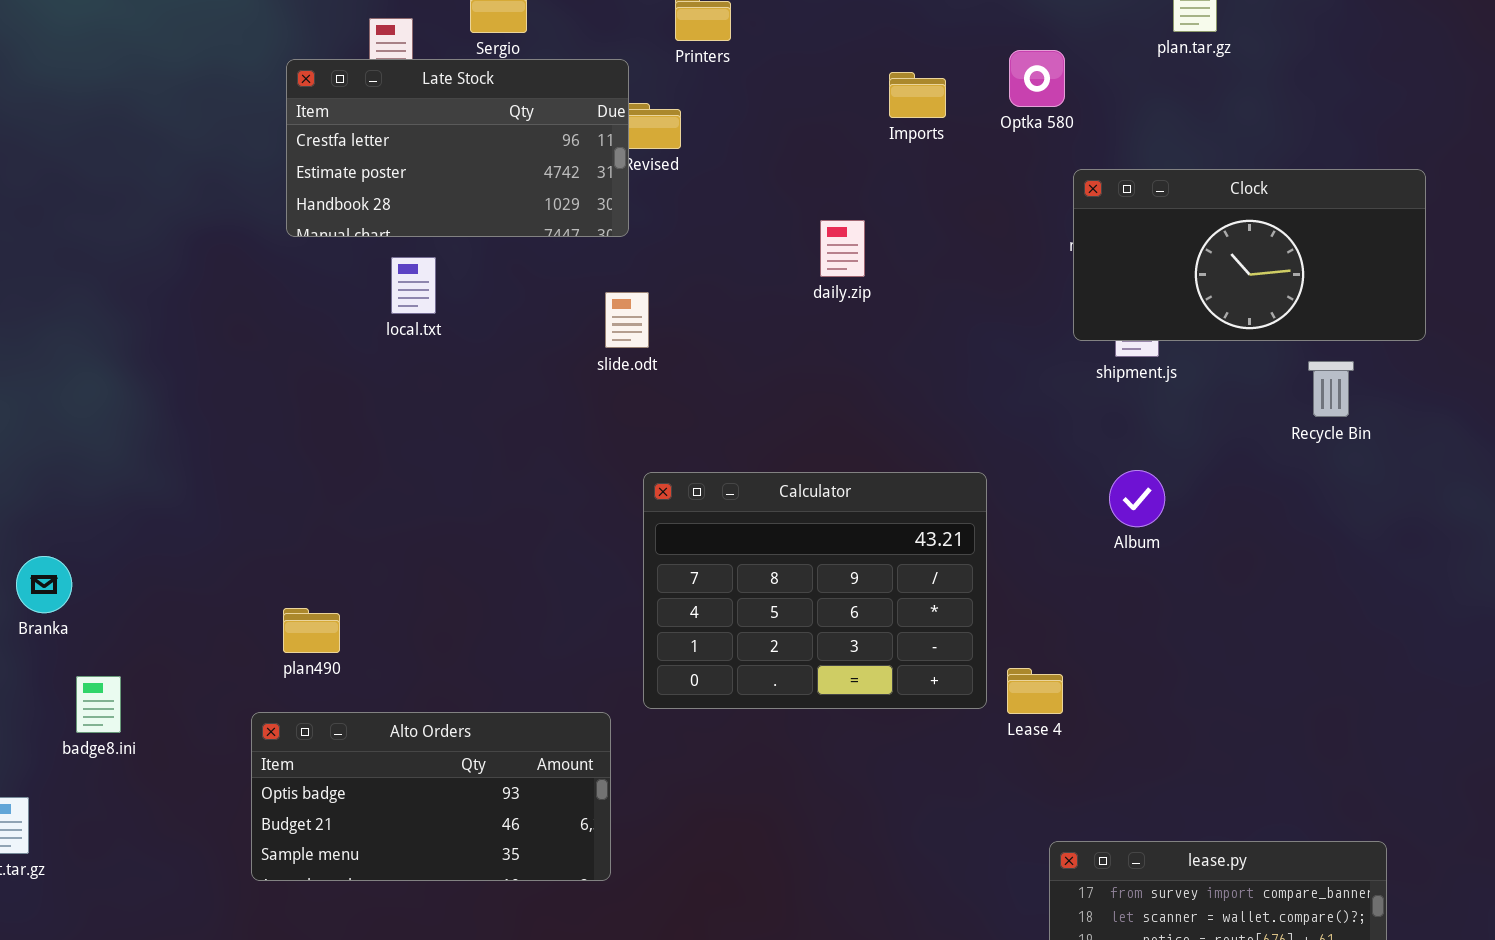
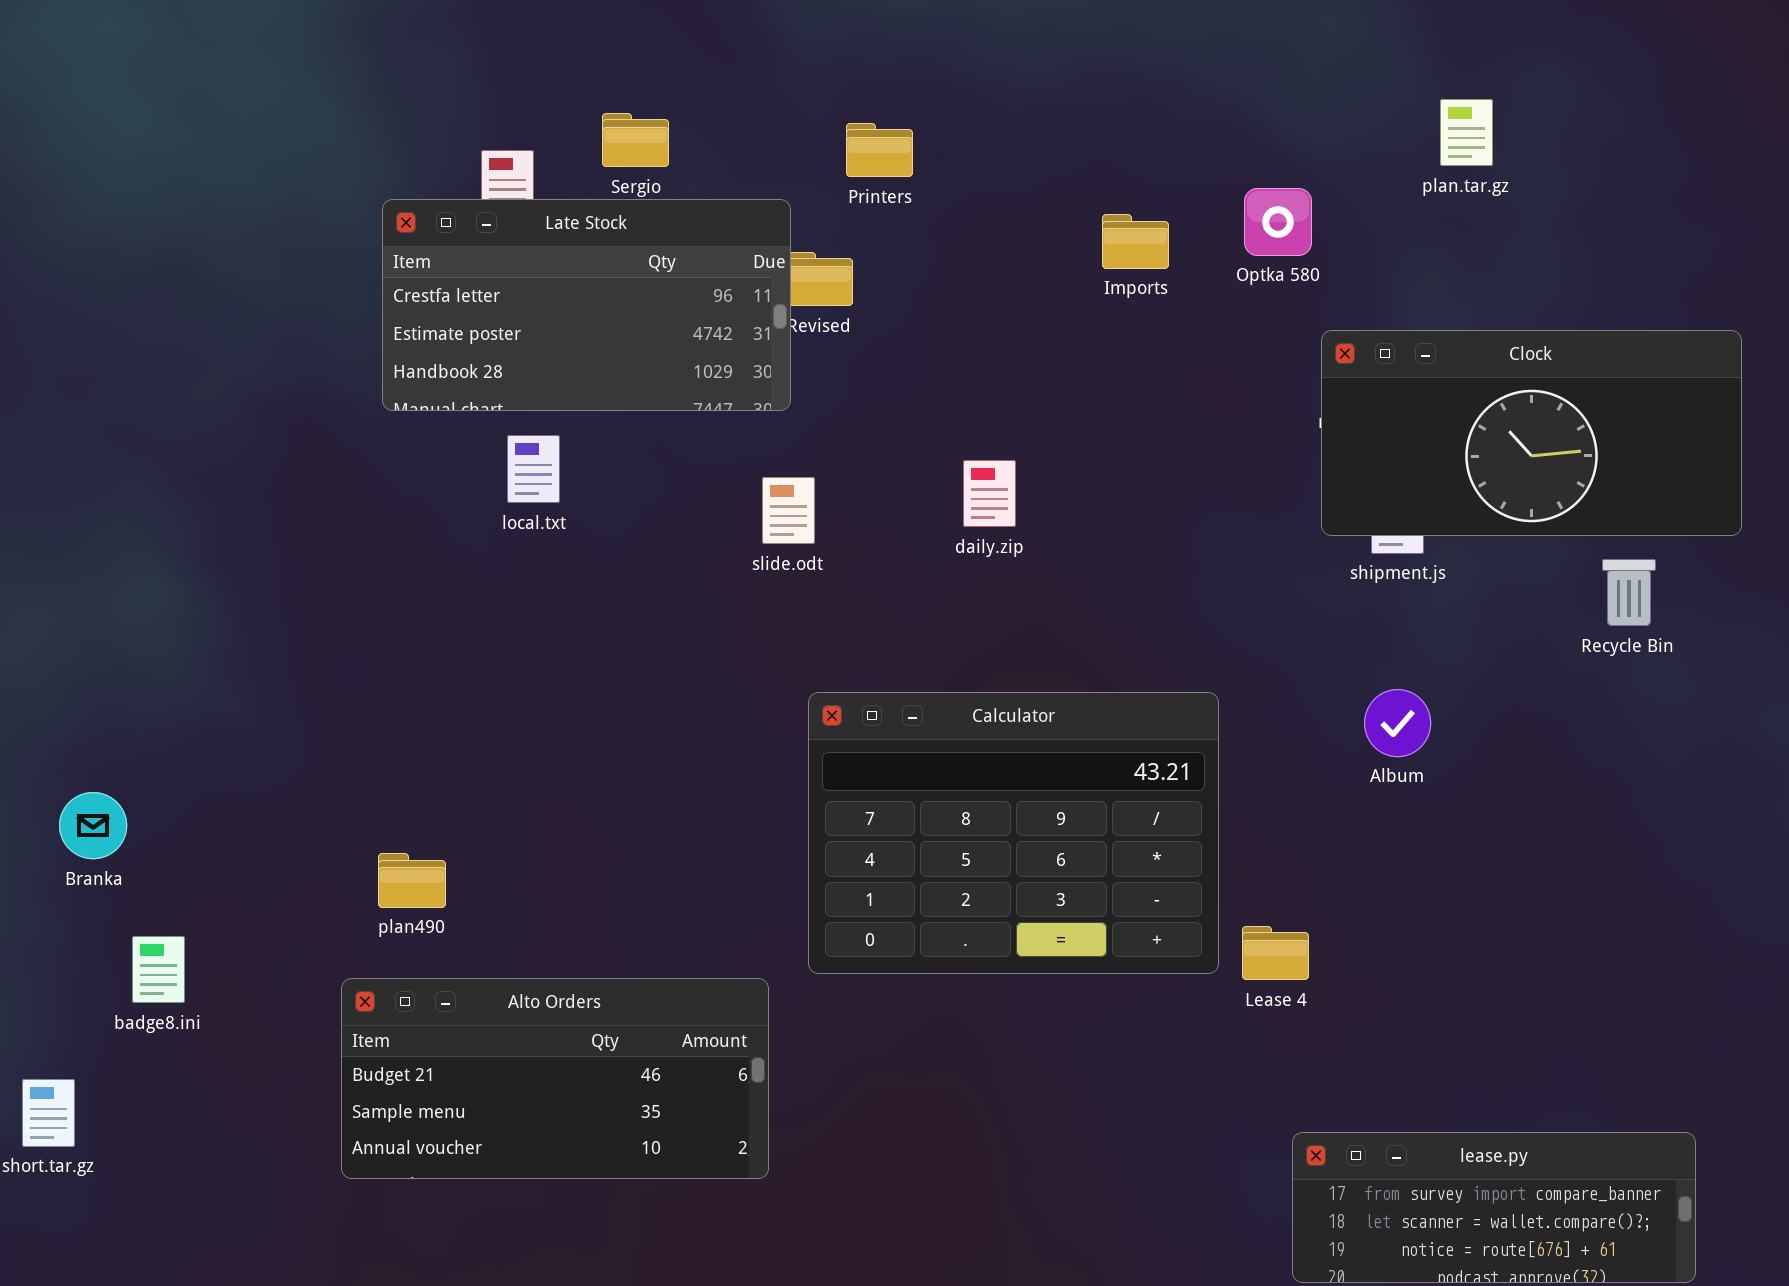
daily.zip: [820,220,865,277] -> [963,460,1016,527], moved
Alto Orders: [251,712,611,881] -> [341,978,769,1179], scrolled down 1 row

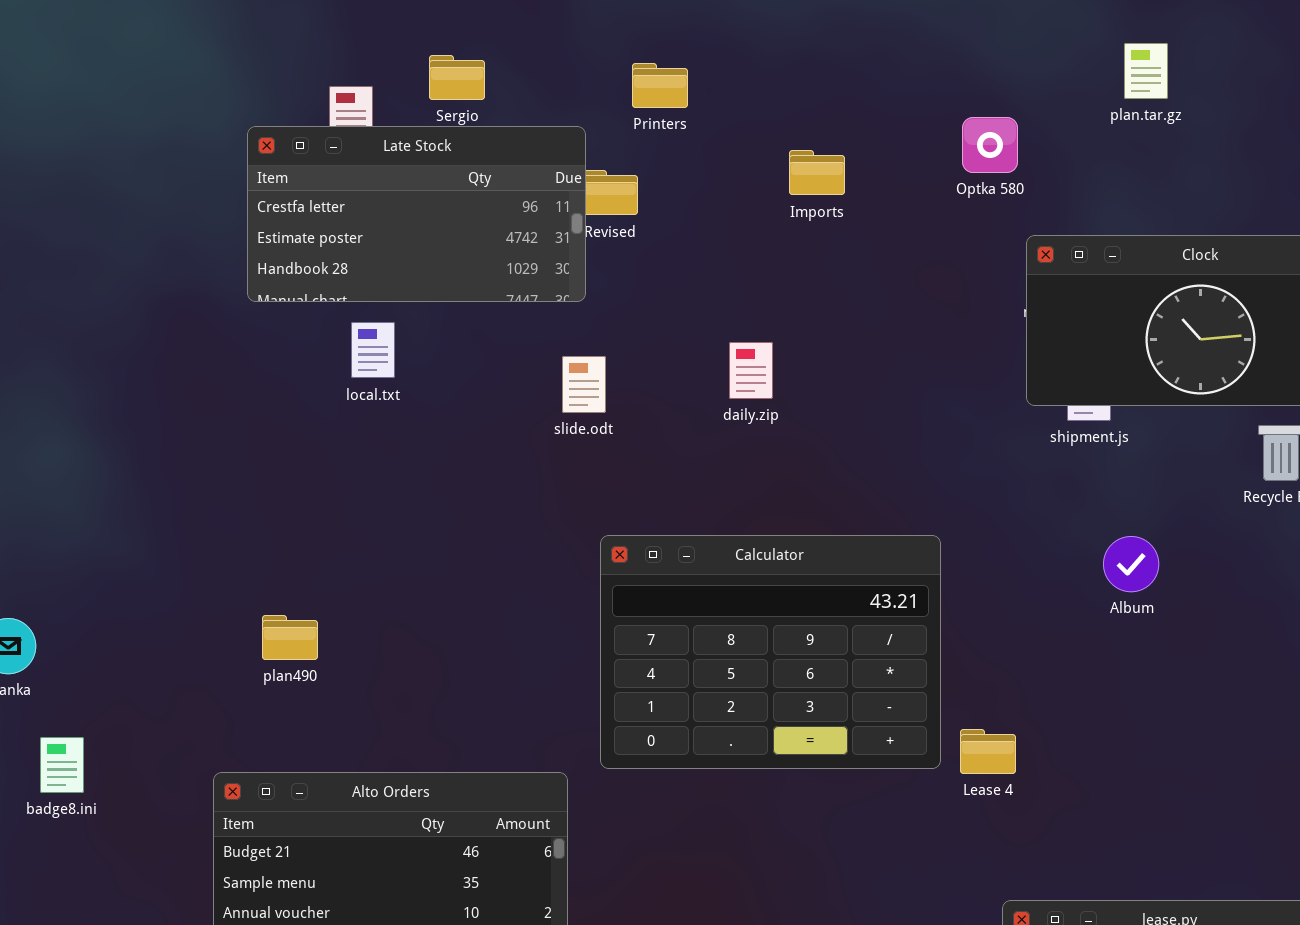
Imports: [1102,214,1169,269] -> [789,150,845,195], moved
Album: [1364,689,1431,757] -> [1103,536,1159,592], moved
plan490: [378,853,446,908] -> [262,615,318,660], moved

